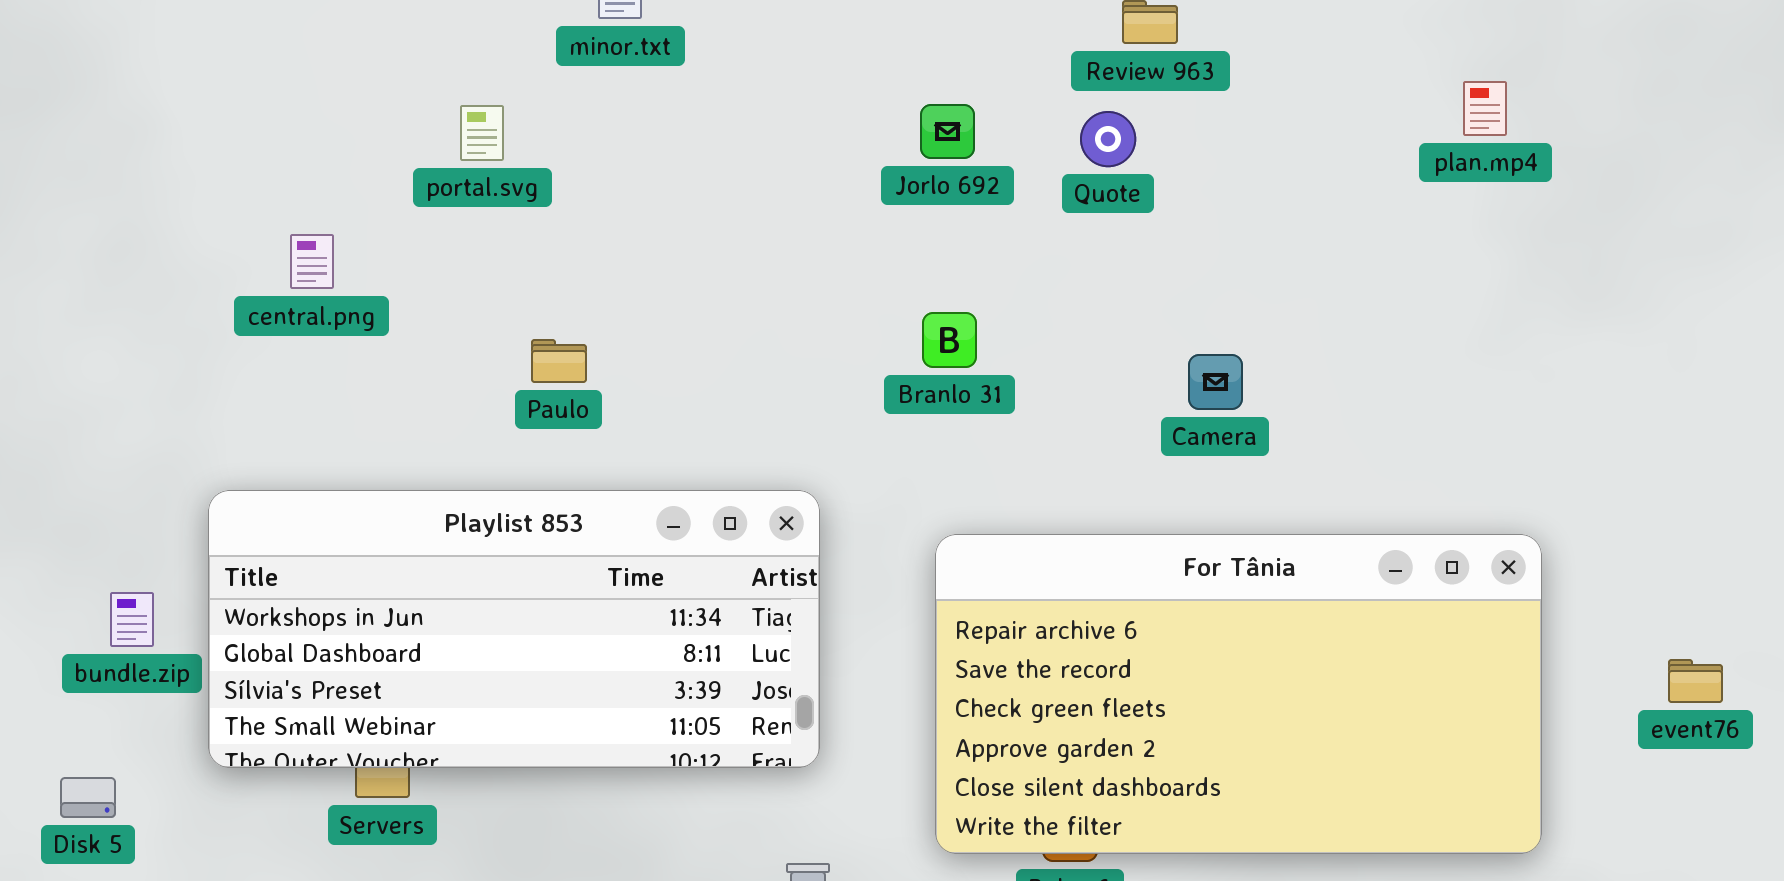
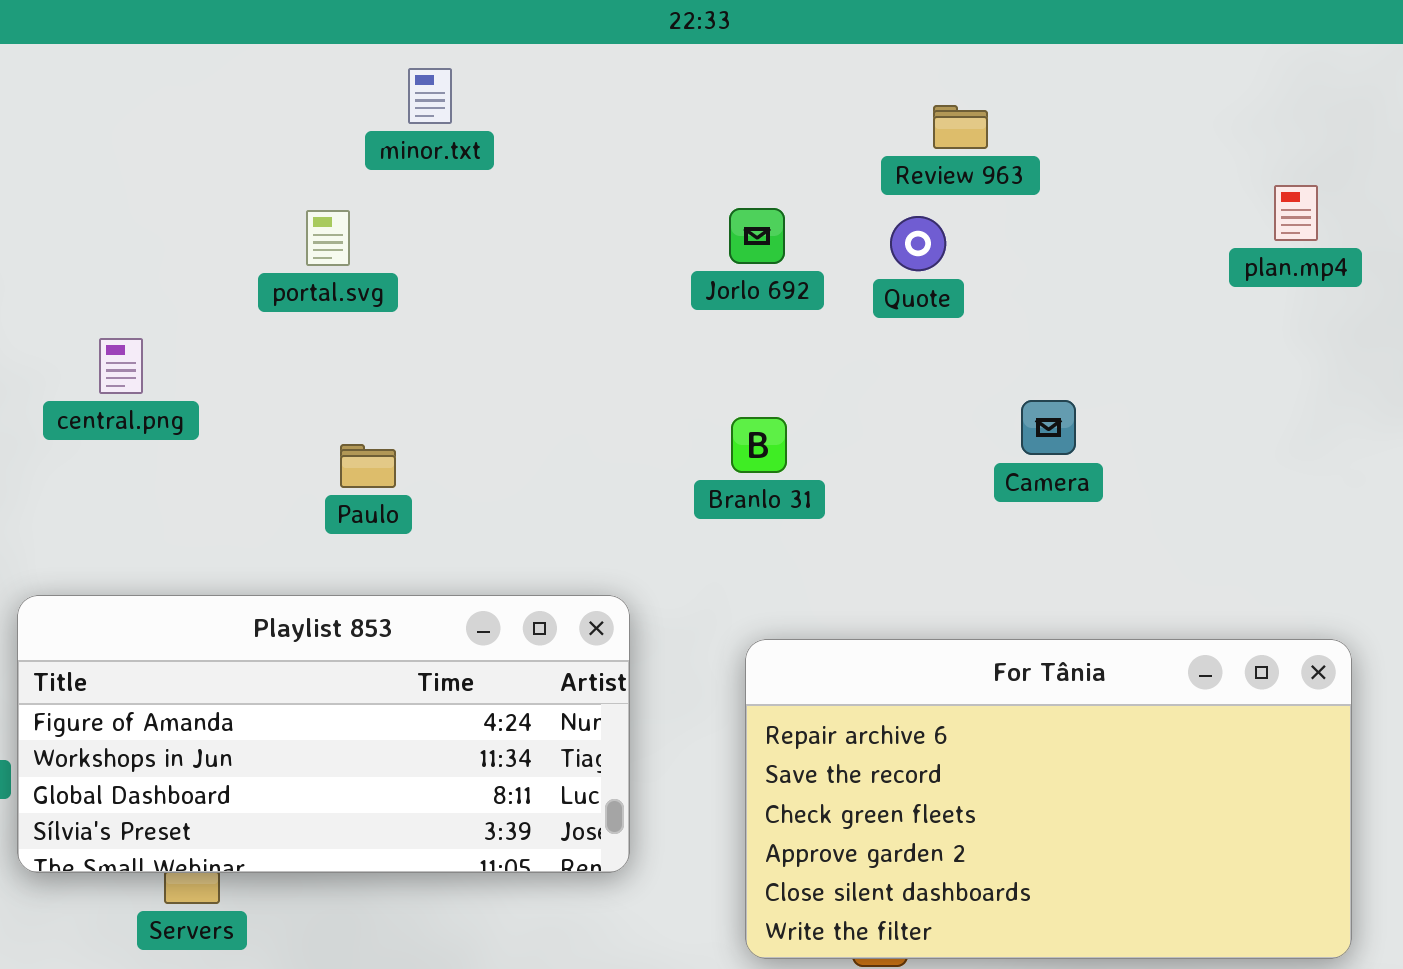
portal.svg: [460,105,504,161] -> [306,210,350,266], moved
Camera: [1188,354,1243,410] -> [1021,400,1076,455], moved
Playlist 853: [208,490,820,768] -> [17,595,630,873], scrolled up 1 row

